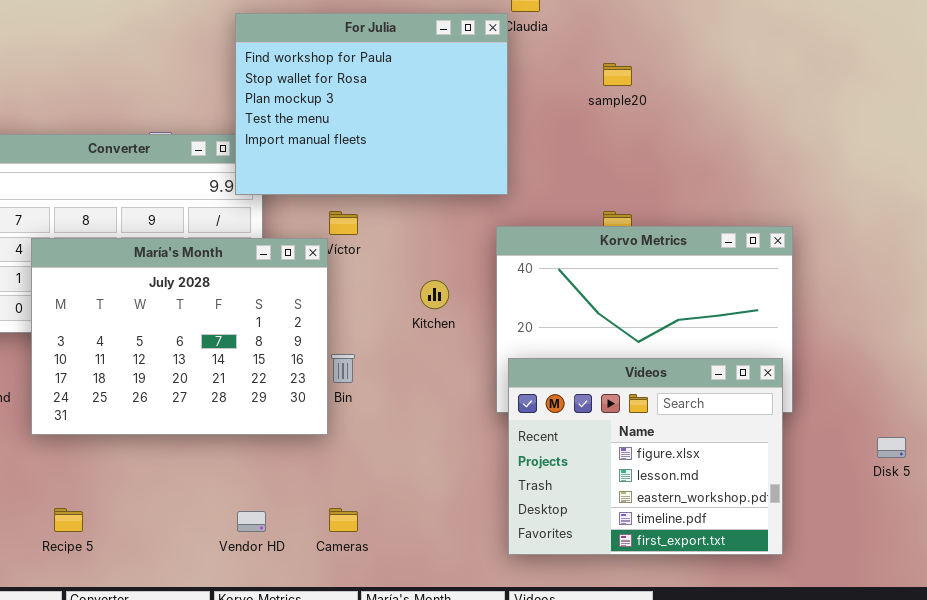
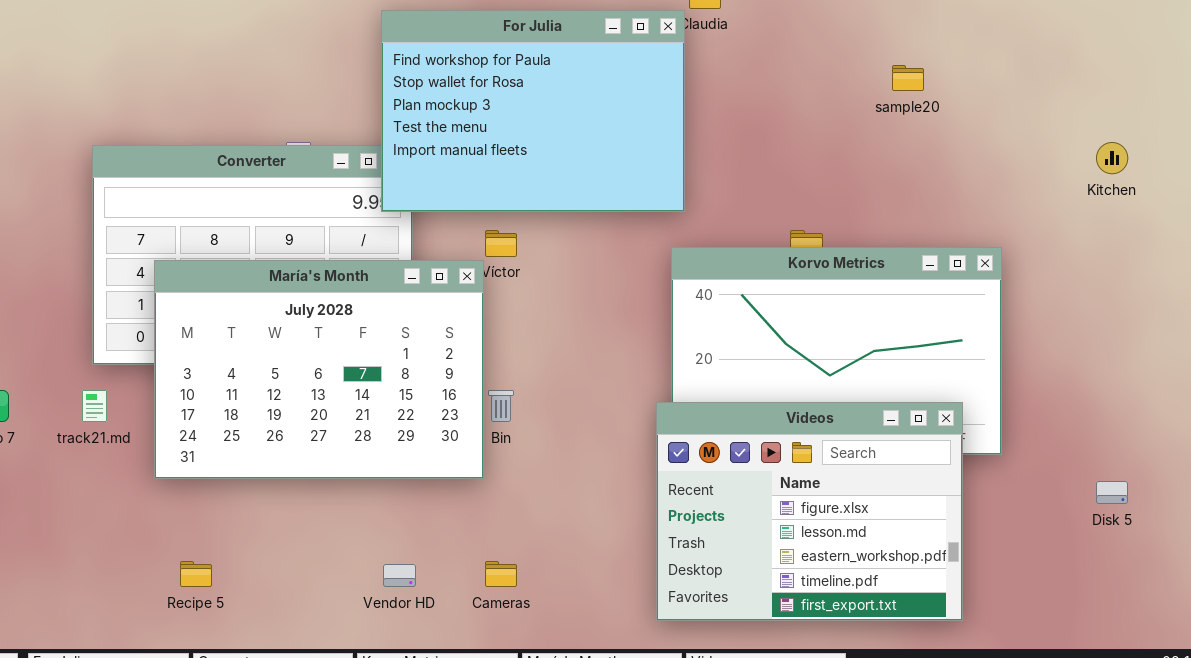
sample20: [603,63,632,86] -> [892,65,924,91], moved
Kitchen: [420,280,449,309] -> [1096,142,1128,174], moved
Videos: [508,358,783,555] -> [656,402,963,621], moved

